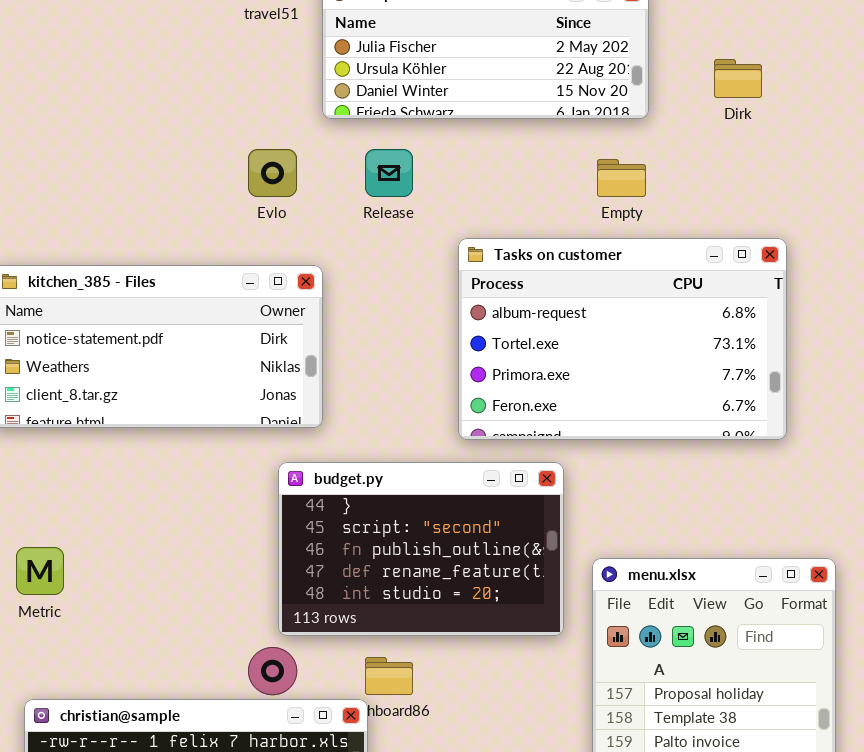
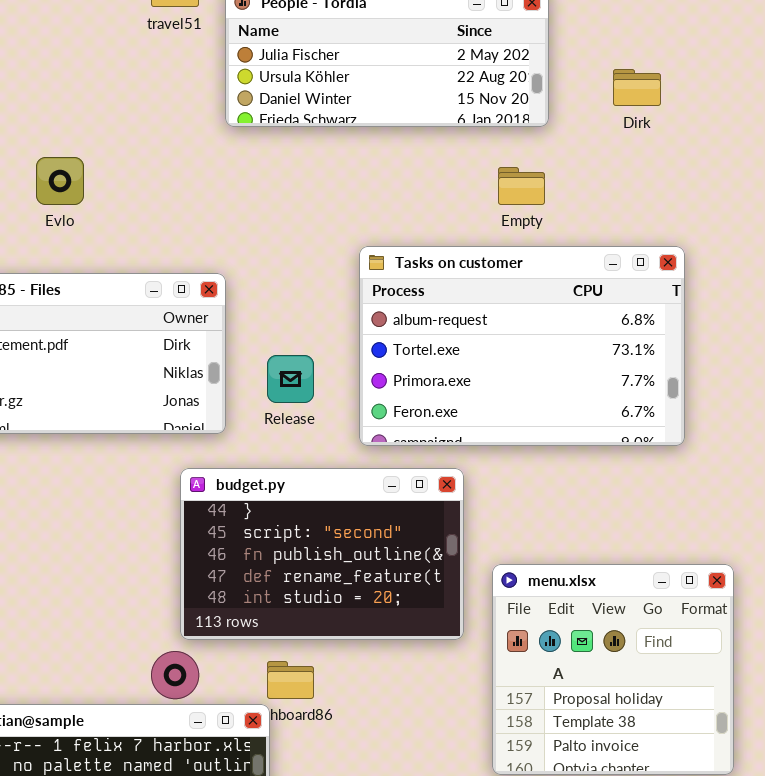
Evlo: [248,149,297,197] -> [36,157,84,205], moved
Release: [365,149,413,197] -> [267,355,314,403], moved

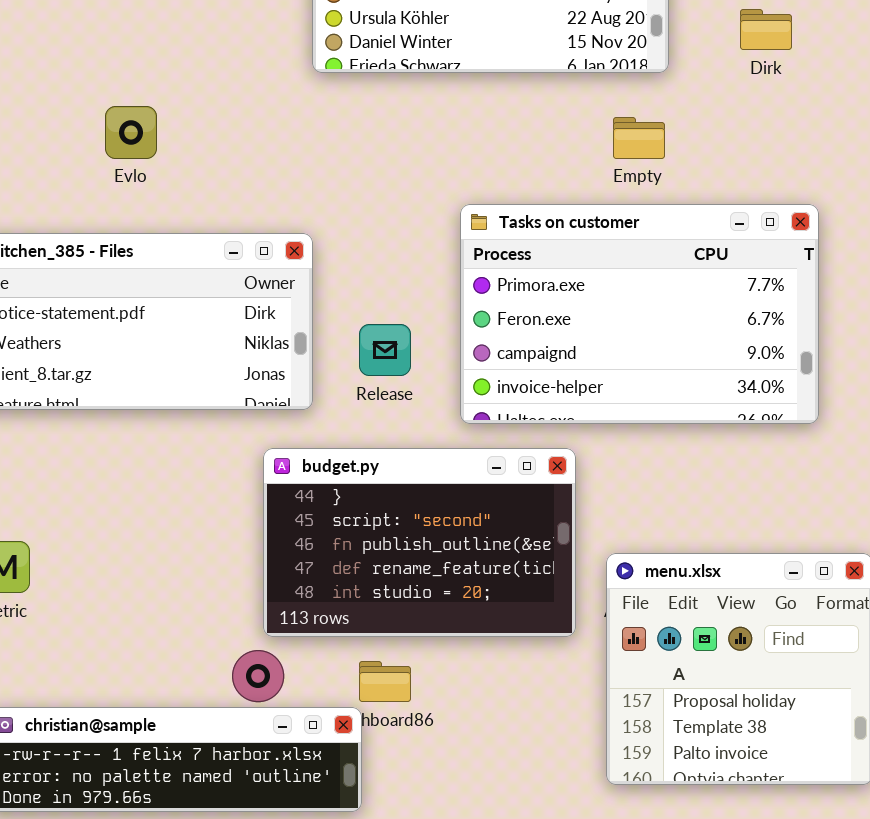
Tasks on customer: [359,246,685,446] -> [460,204,819,424], scrolled down 2 rows

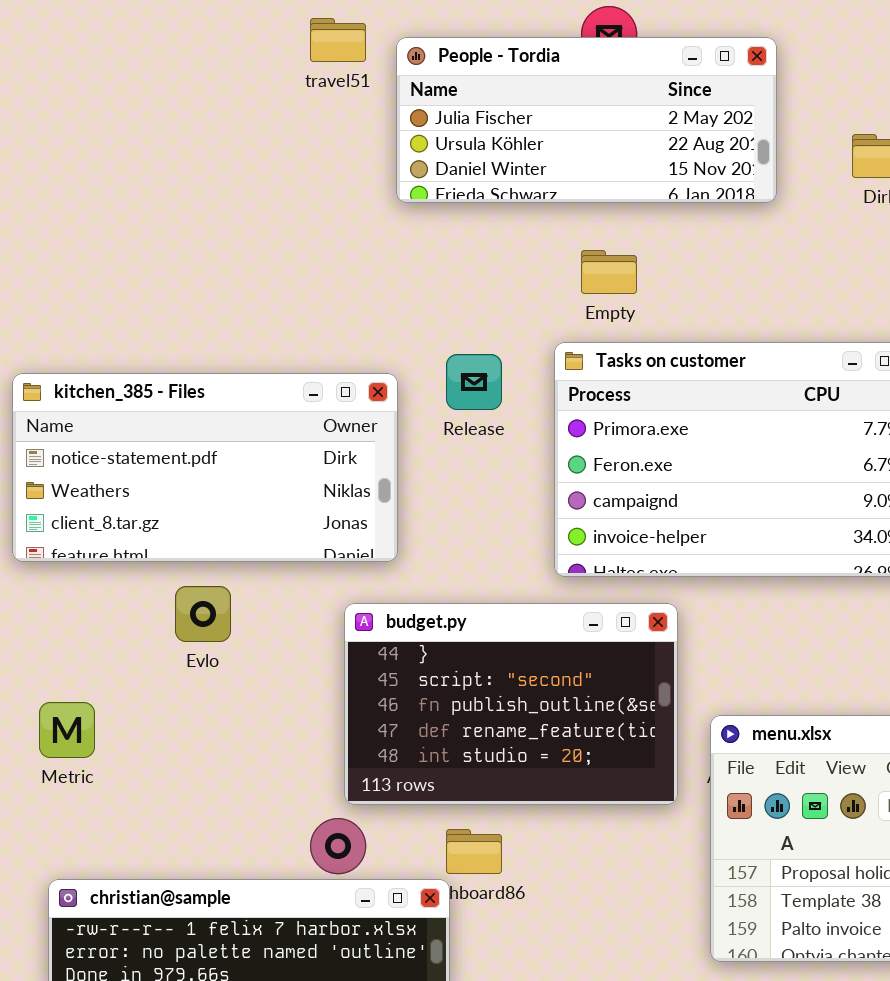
Evlo: [105,106,157,159] -> [175,586,231,642], moved
Empty: [613,117,665,159] -> [581,250,637,294], moved
Release: [359,324,411,376] -> [446,354,502,410], moved

